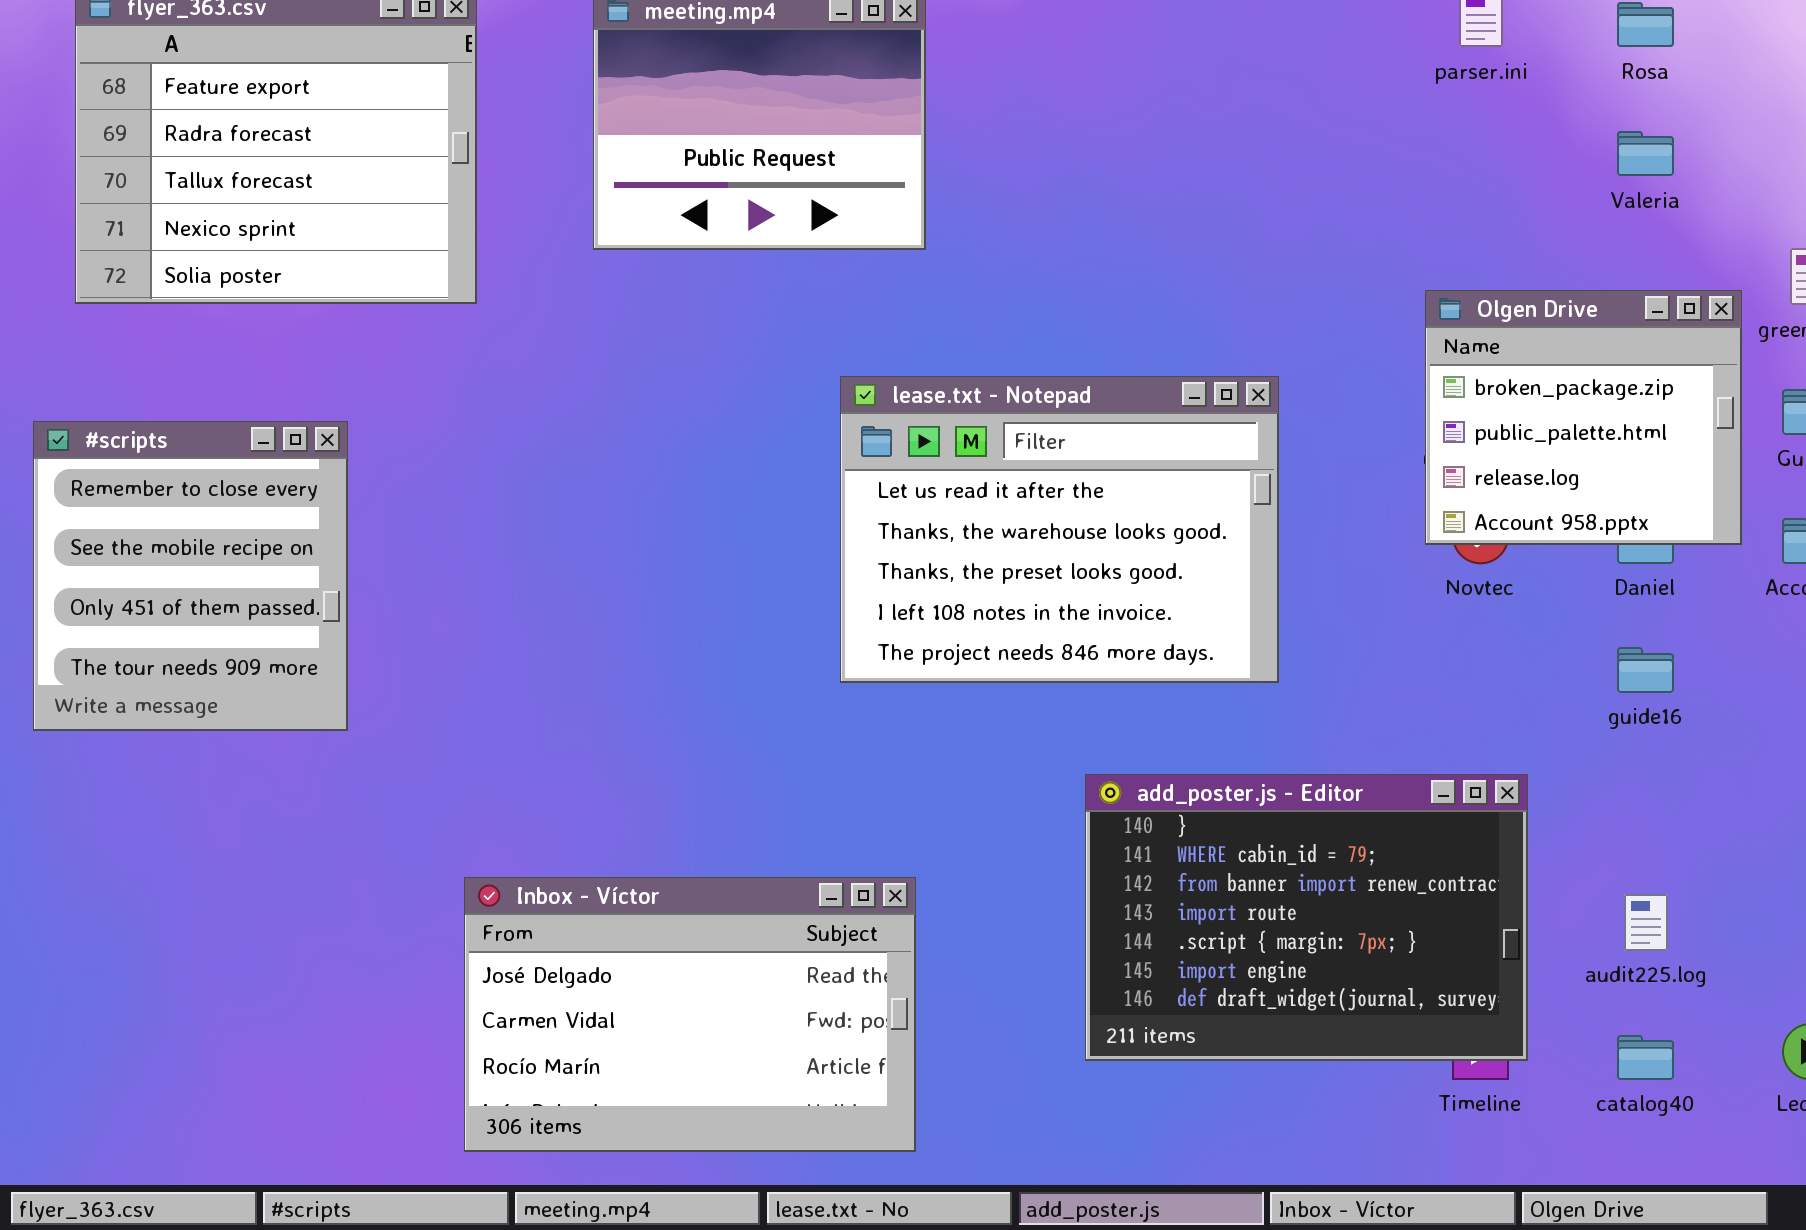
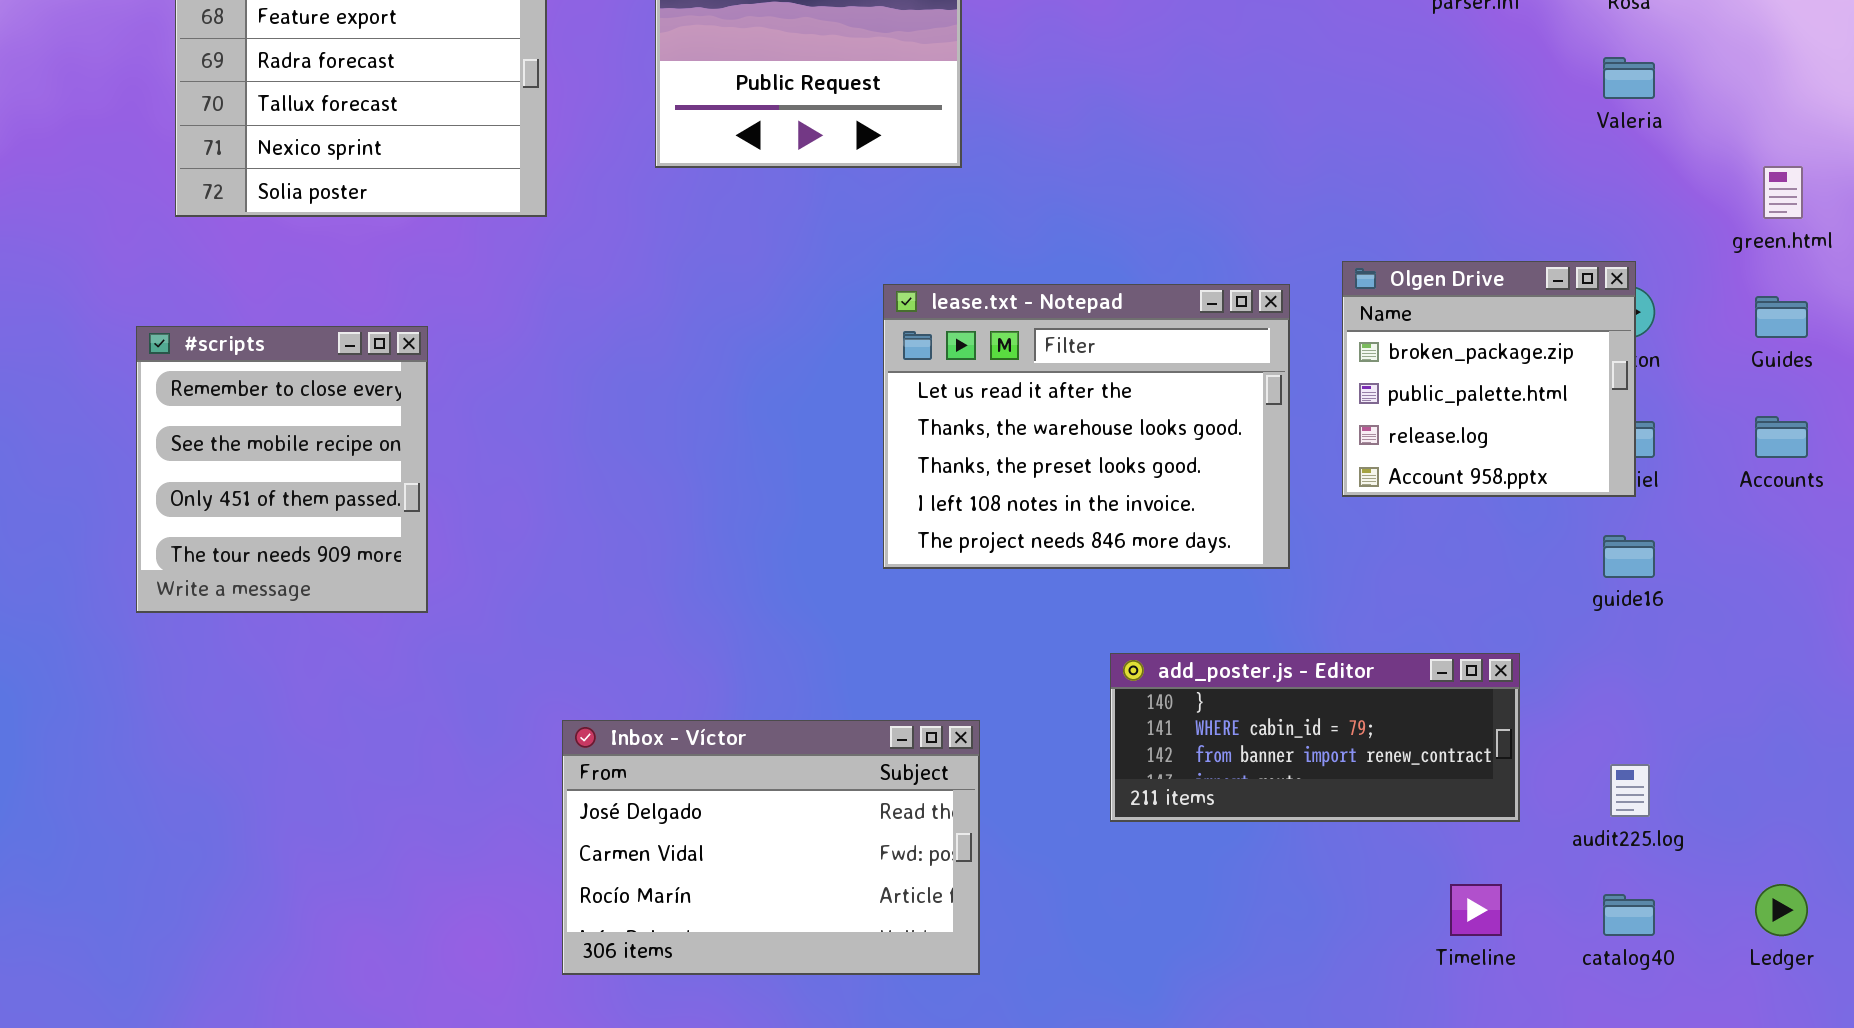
Olgen Drive: [1425,290,1742,545] -> [1342,261,1636,497], moved
add_poster.js - Editor: [1085,774,1528,1061] -> [1110,653,1520,822], resized
Inbox - Víctor: [464,877,916,1152] -> [562,720,980,975], moved

